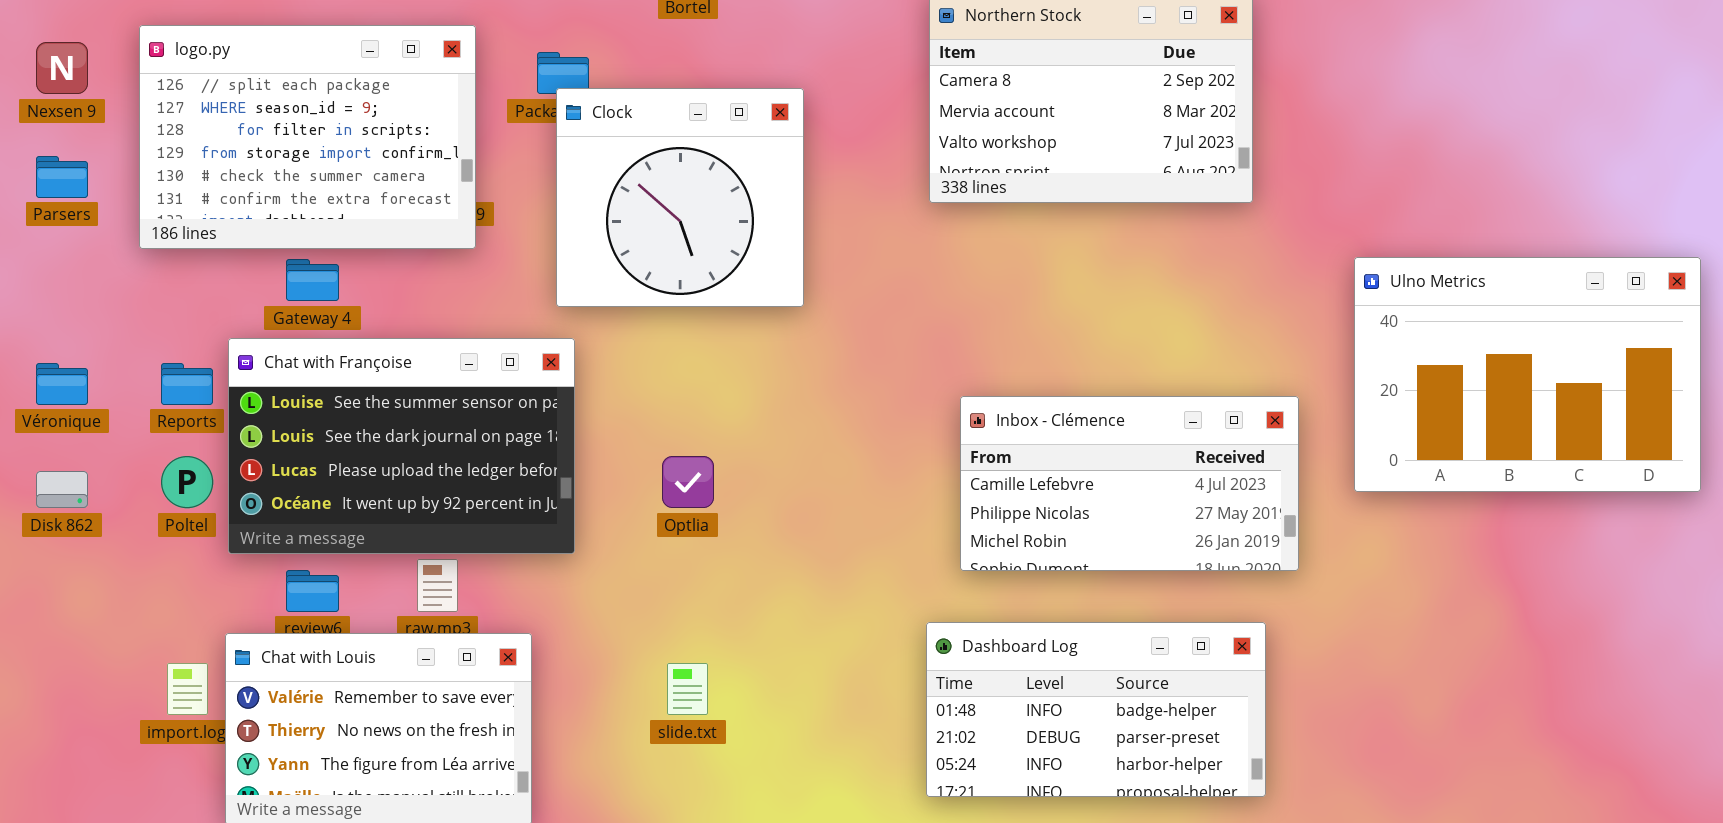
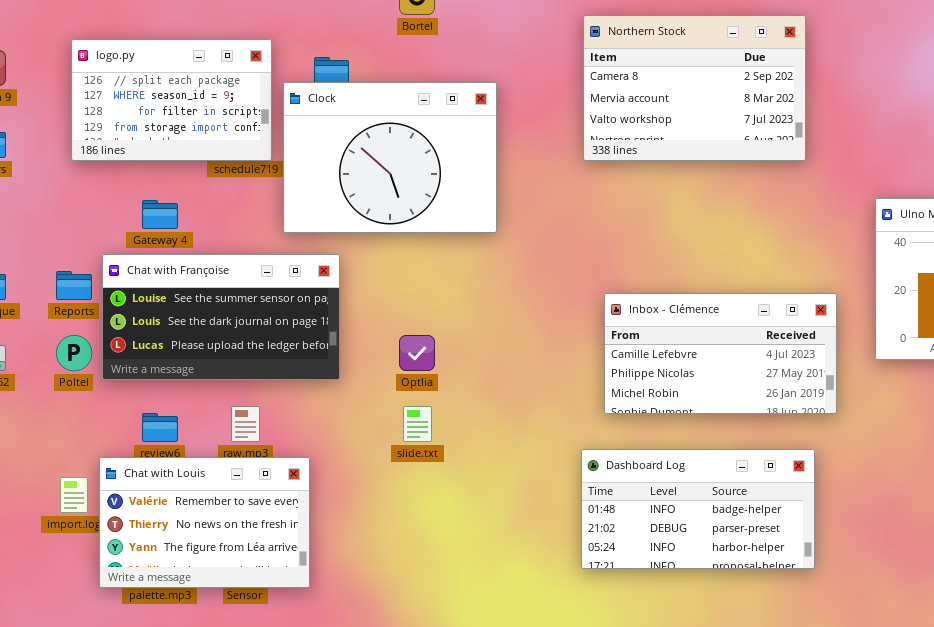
logo.py: [139,25,476,249] -> [71,39,272,161], resized
Clock: [556,88,804,307] -> [283,82,497,233], resized
Chat with Françoise: [228,338,575,554] -> [102,254,340,380], resized
slide.txt: [667,663,708,715] -> [403,406,432,442], moved

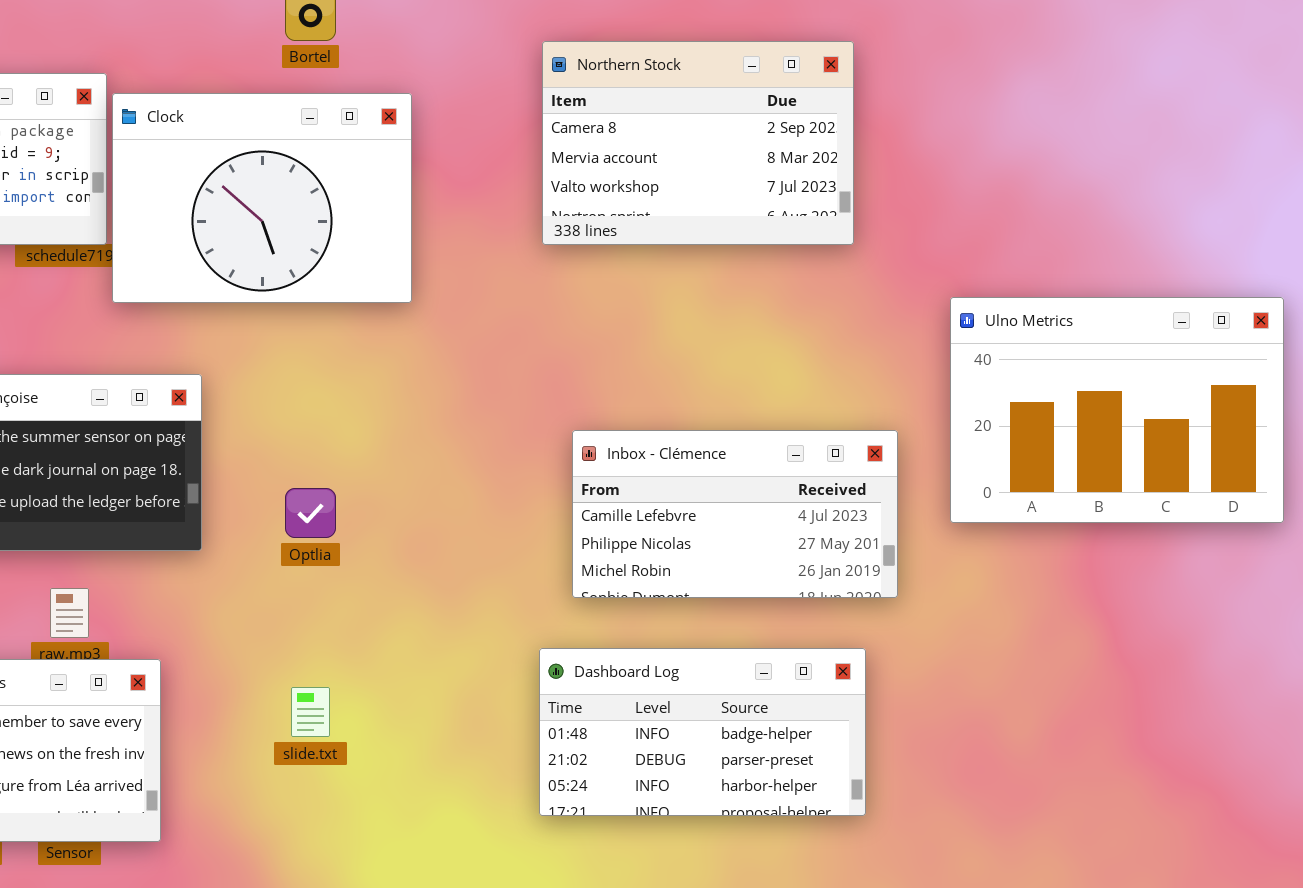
Clock: [283,82,497,233] -> [112,93,412,303], moved
slide.txt: [403,406,432,442] -> [291,687,330,737], moved

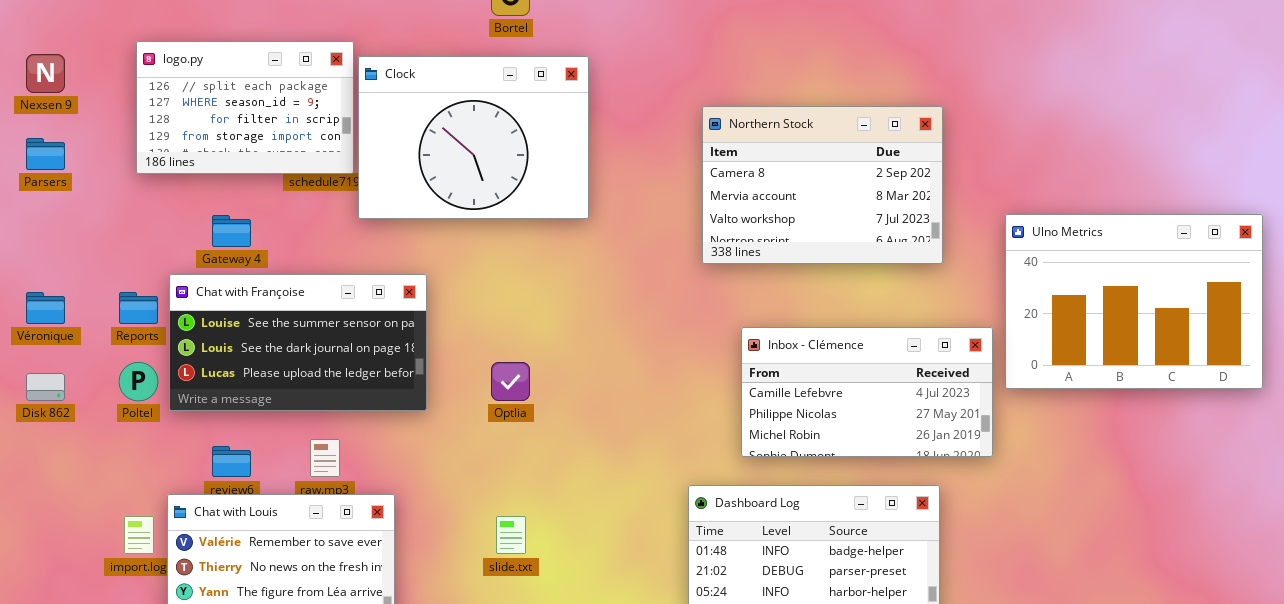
Northern Stock: [542,41,854,245] -> [702,106,943,264], moved
Inbox - Clémence: [572,430,898,598] -> [741,327,993,457], moved

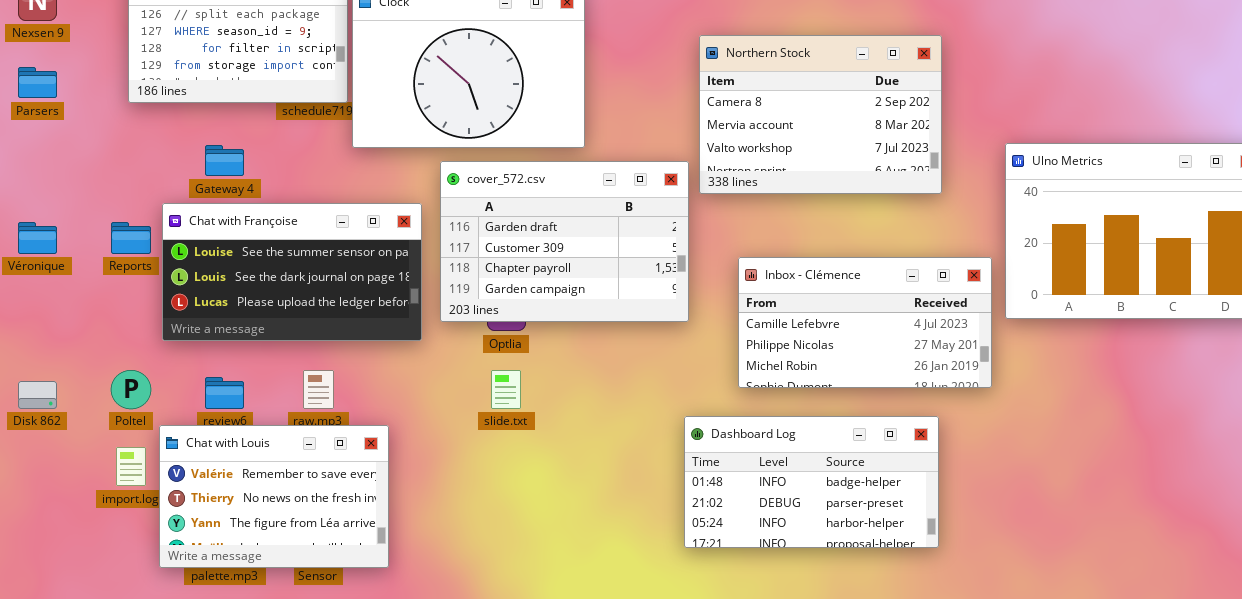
cover_572.csv: none -> [440,161,689,322], opened
Poltel: [119,362,158,401] -> [111,370,151,409], moved
Disk 862: [26,373,65,401] -> [18,381,57,409], moved
slide.txt: [496,516,526,554] -> [491,370,521,409], moved

